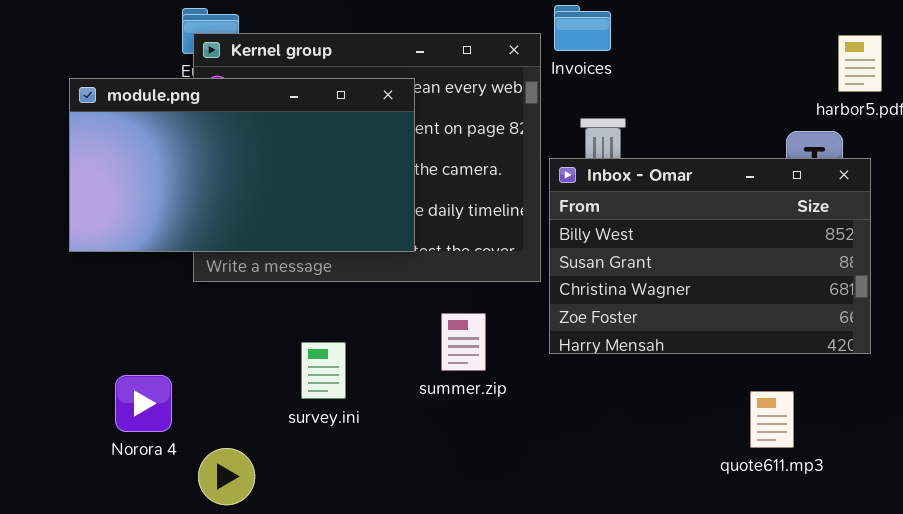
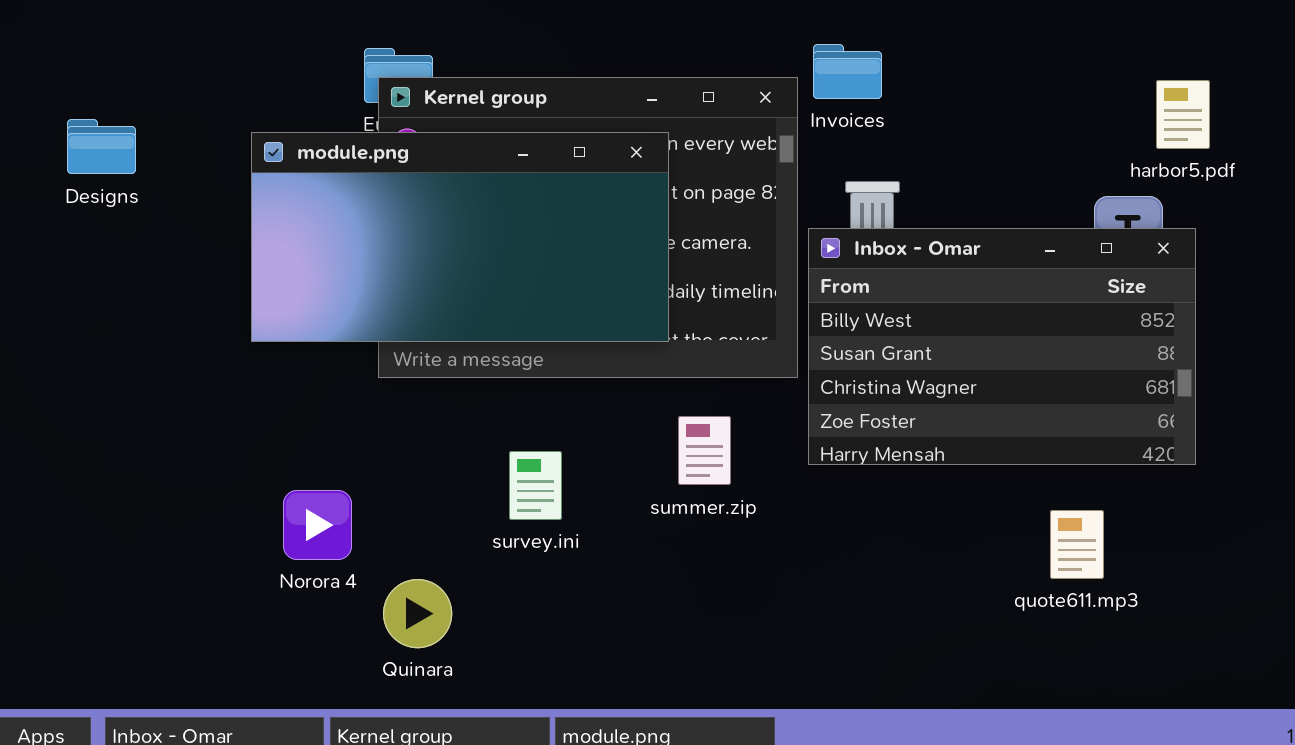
module.png: [69,78,415,252] -> [251,132,669,342], moved

